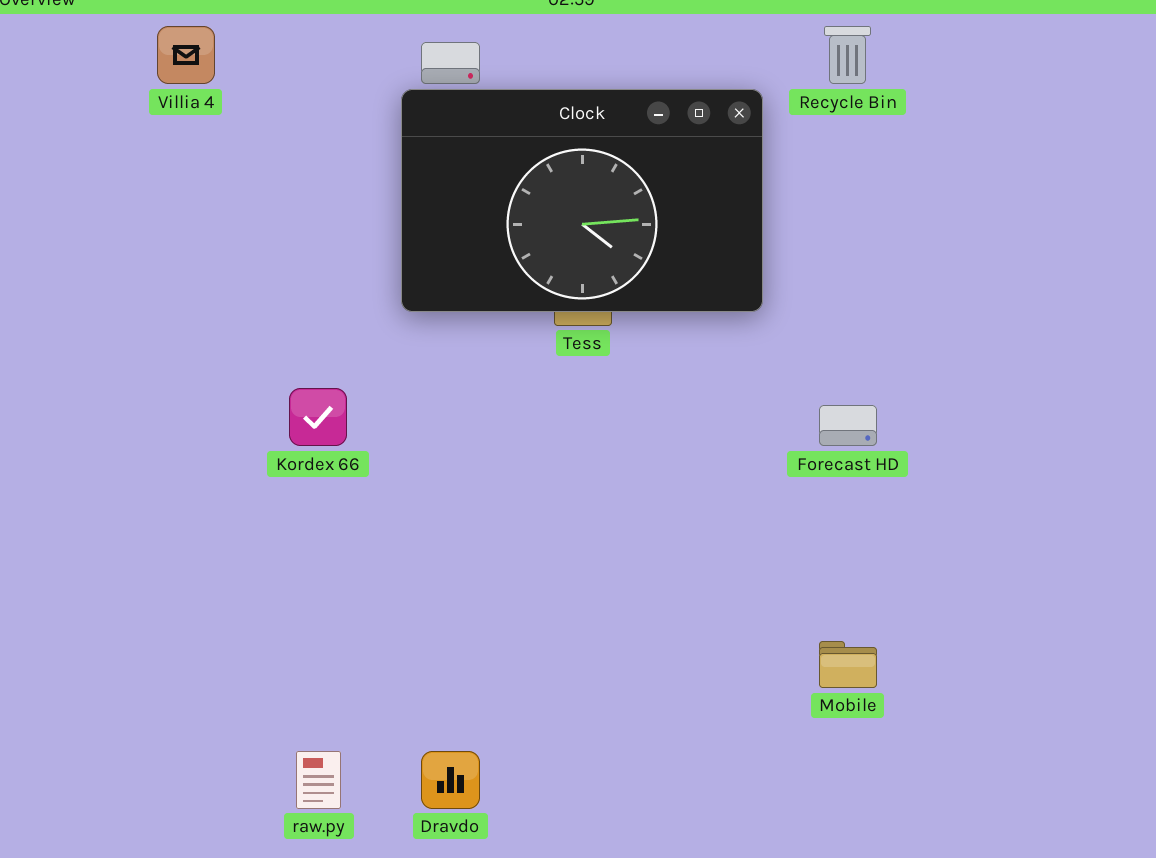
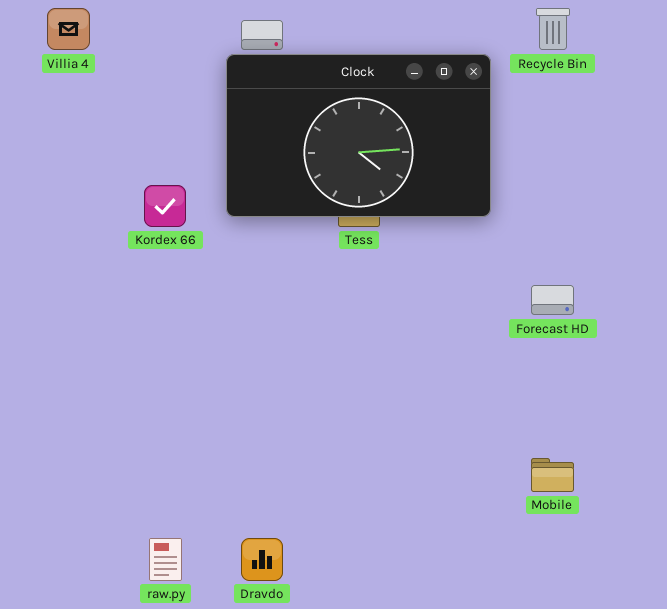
Kordex 66: [289,388,347,446] -> [144,185,186,227], moved

